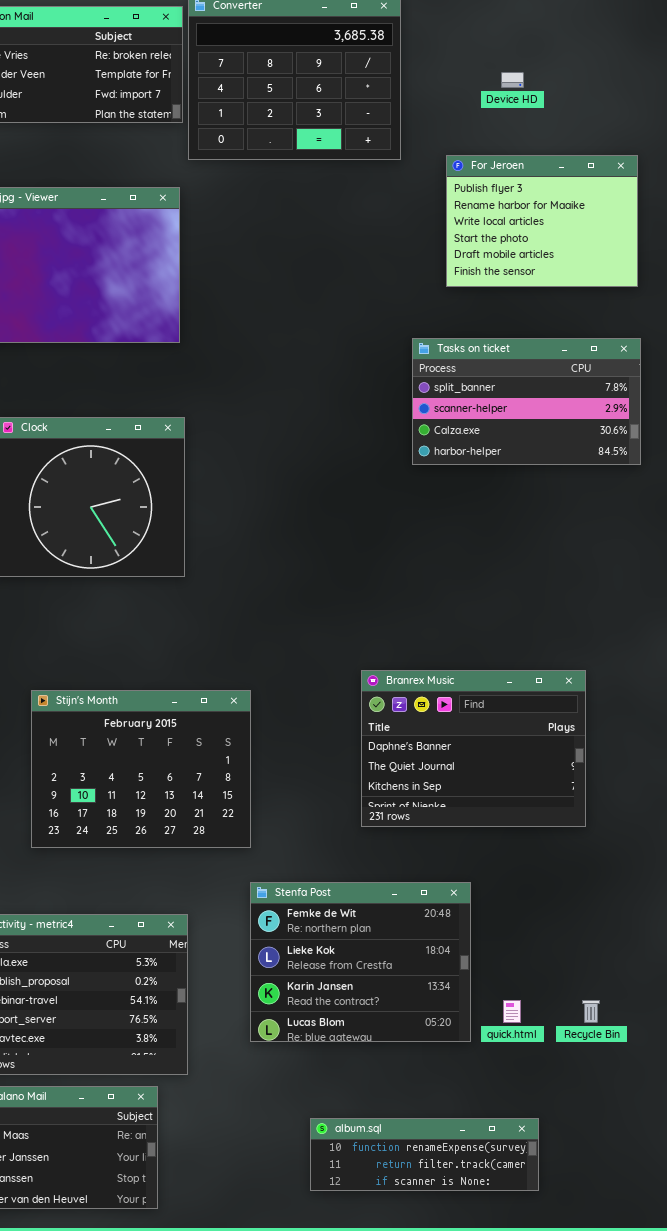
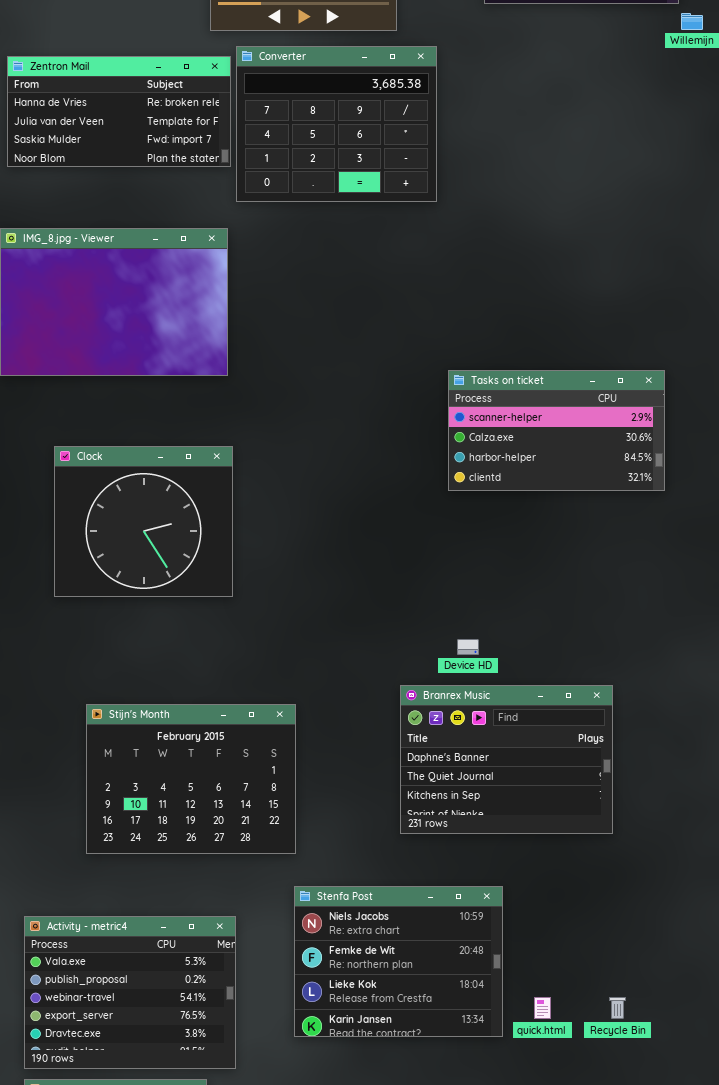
Device HD: [501,72,524,88] -> [457,639,479,655], moved
For Jeroen: [446,155,638,287] -> none, closed
Tasks on ticket: [412,338,641,465] -> [448,370,665,491], scrolled down 1 row
Stenfa Post: [250,882,471,1042] -> [294,886,503,1037], scrolled up 1 row

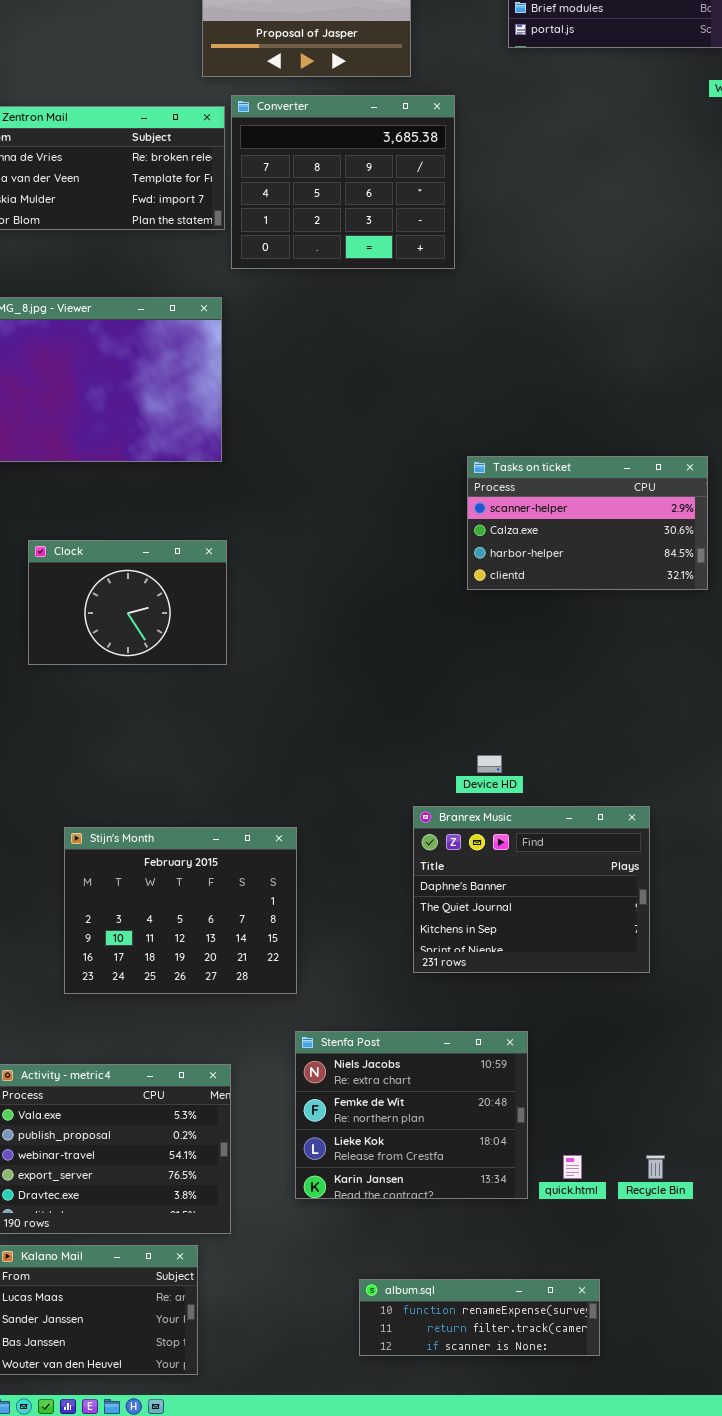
Clock: [54,446,233,597] -> [28,540,227,665], resized

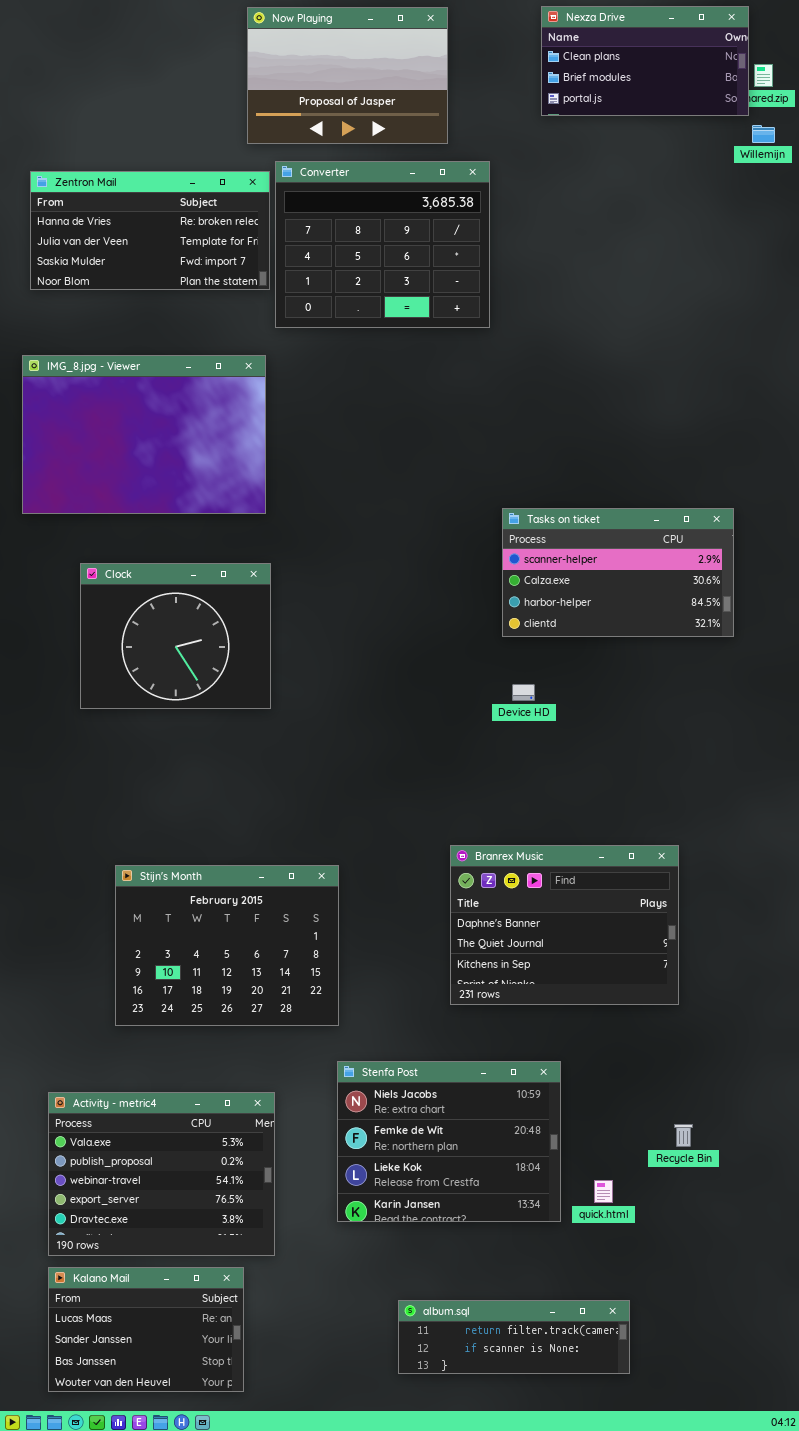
Clock: [28,540,227,665] -> [80,563,271,709], resized
Device HD: [477,755,502,773] -> [512,684,535,701], moved
Recycle Bin: [646,1155,665,1179] -> [674,1124,693,1147], moved
album.sql: [359,1279,600,1356] -> [398,1300,630,1374], scrolled down 1 row

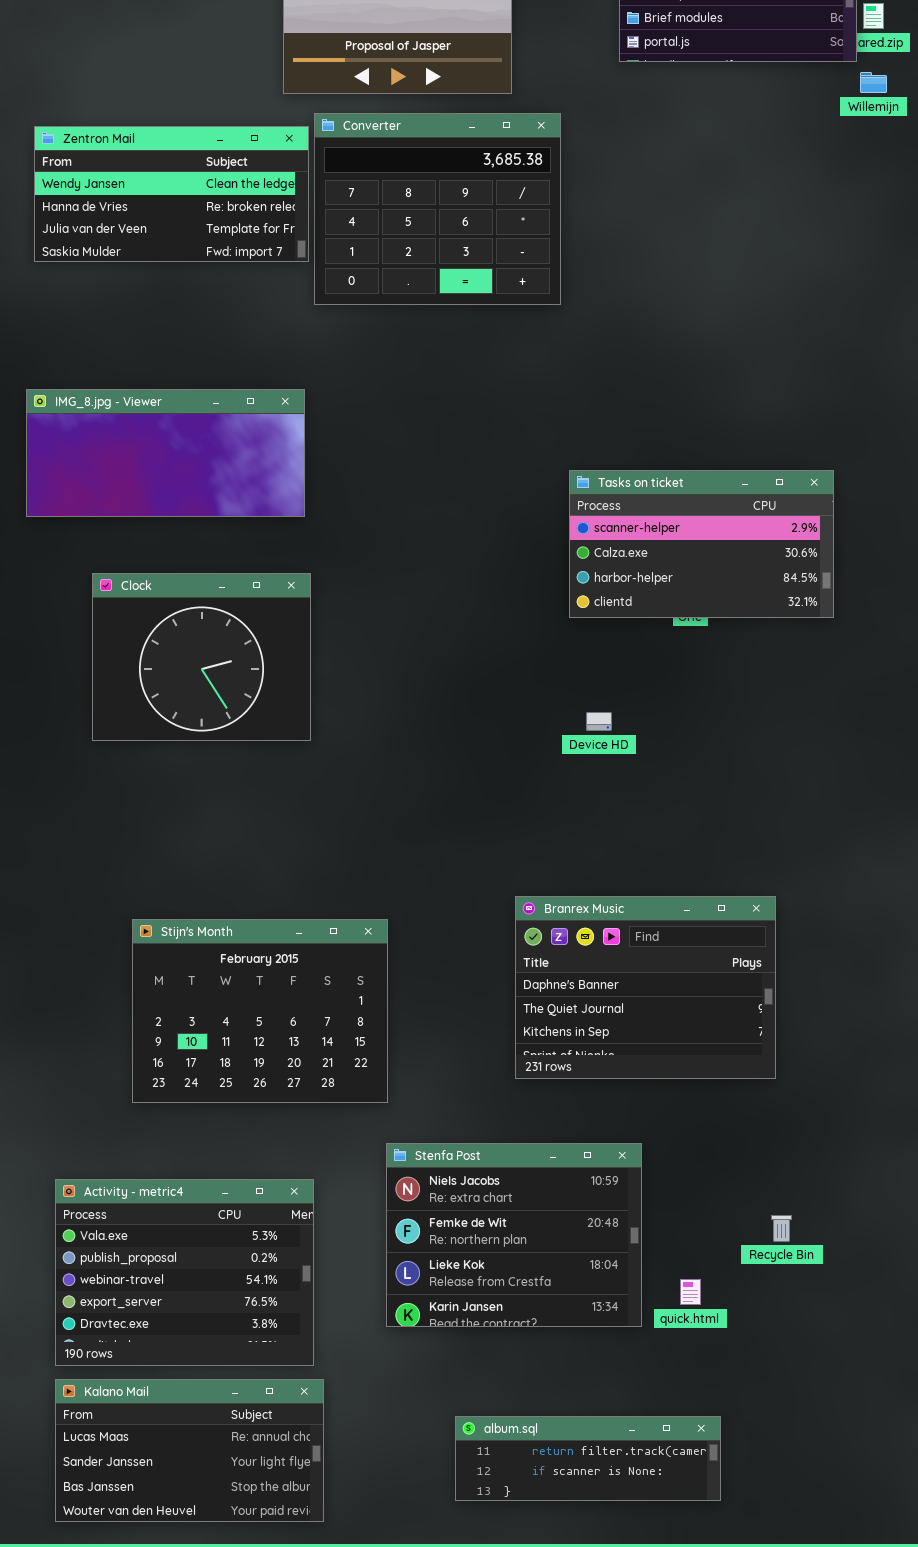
Zentron Mail: [30,171,270,290] -> [34,126,309,262], scrolled up 1 row
IMG_8.jpg - Viewer: [22,355,266,514] -> [26,389,305,517], resized
Tasks on ticket: [502,508,734,637] -> [569,470,834,618], moved
Kalano Mail: [48,1267,244,1392] -> [55,1379,324,1522], resized

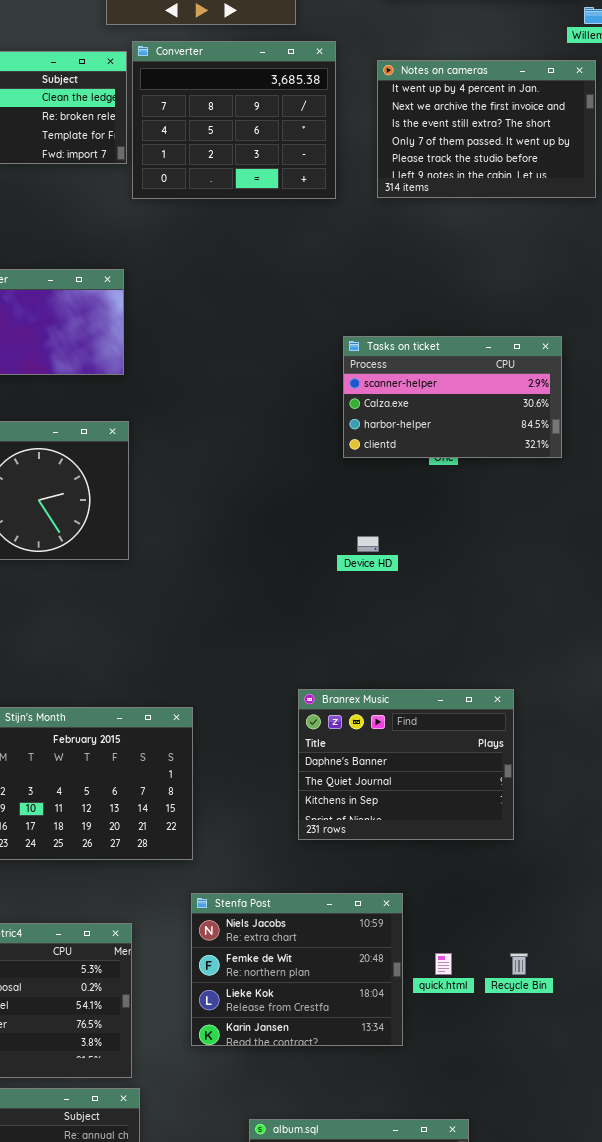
Notes on cameras: none -> [377,60,596,198], opened
quick.html: [680,1279,701,1305] -> [435,953,452,975], moved

